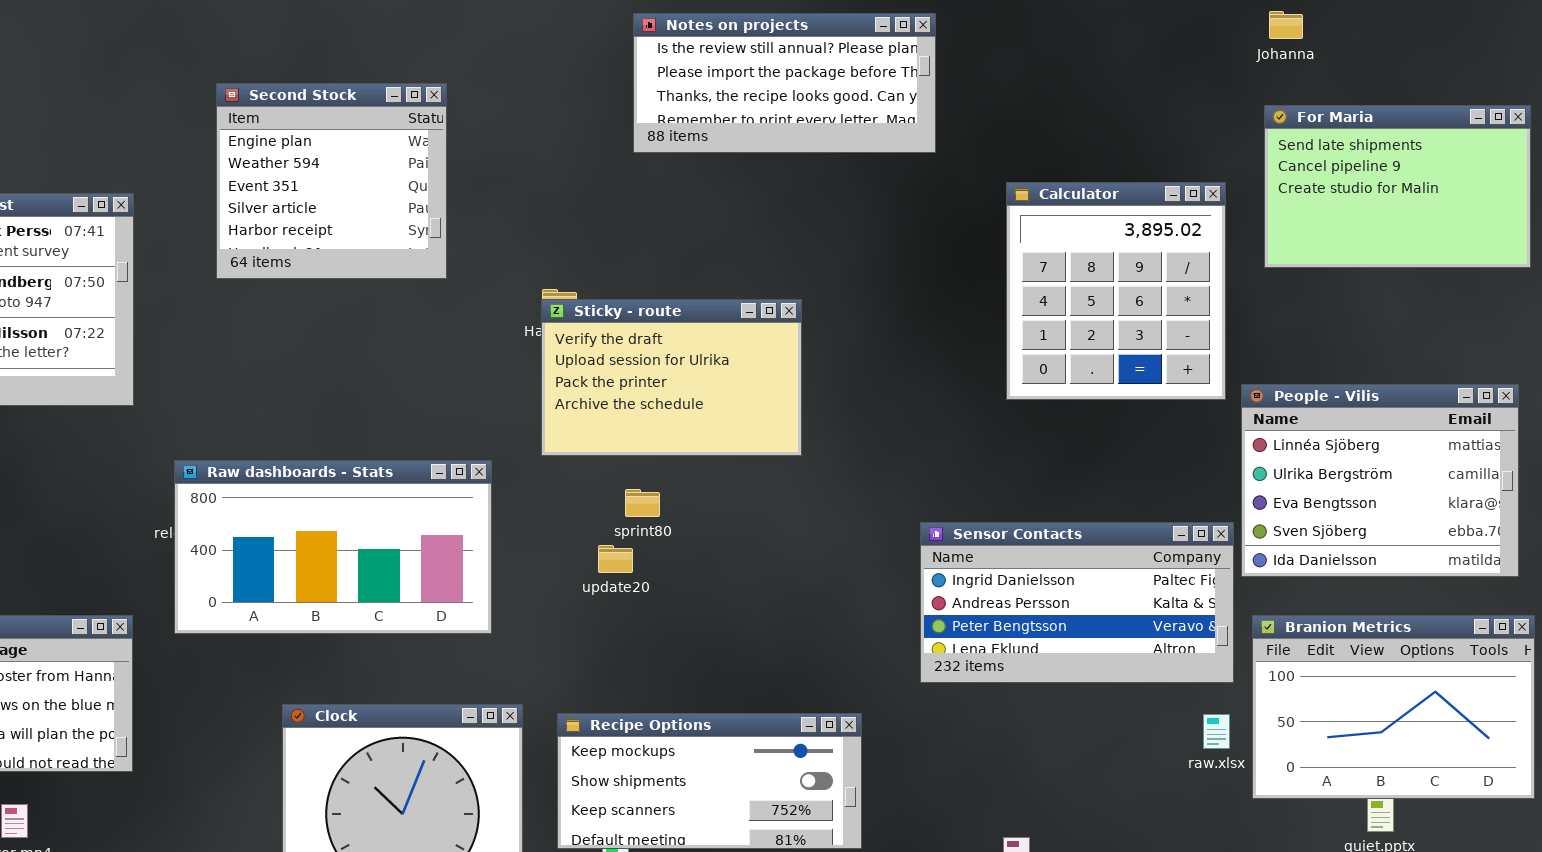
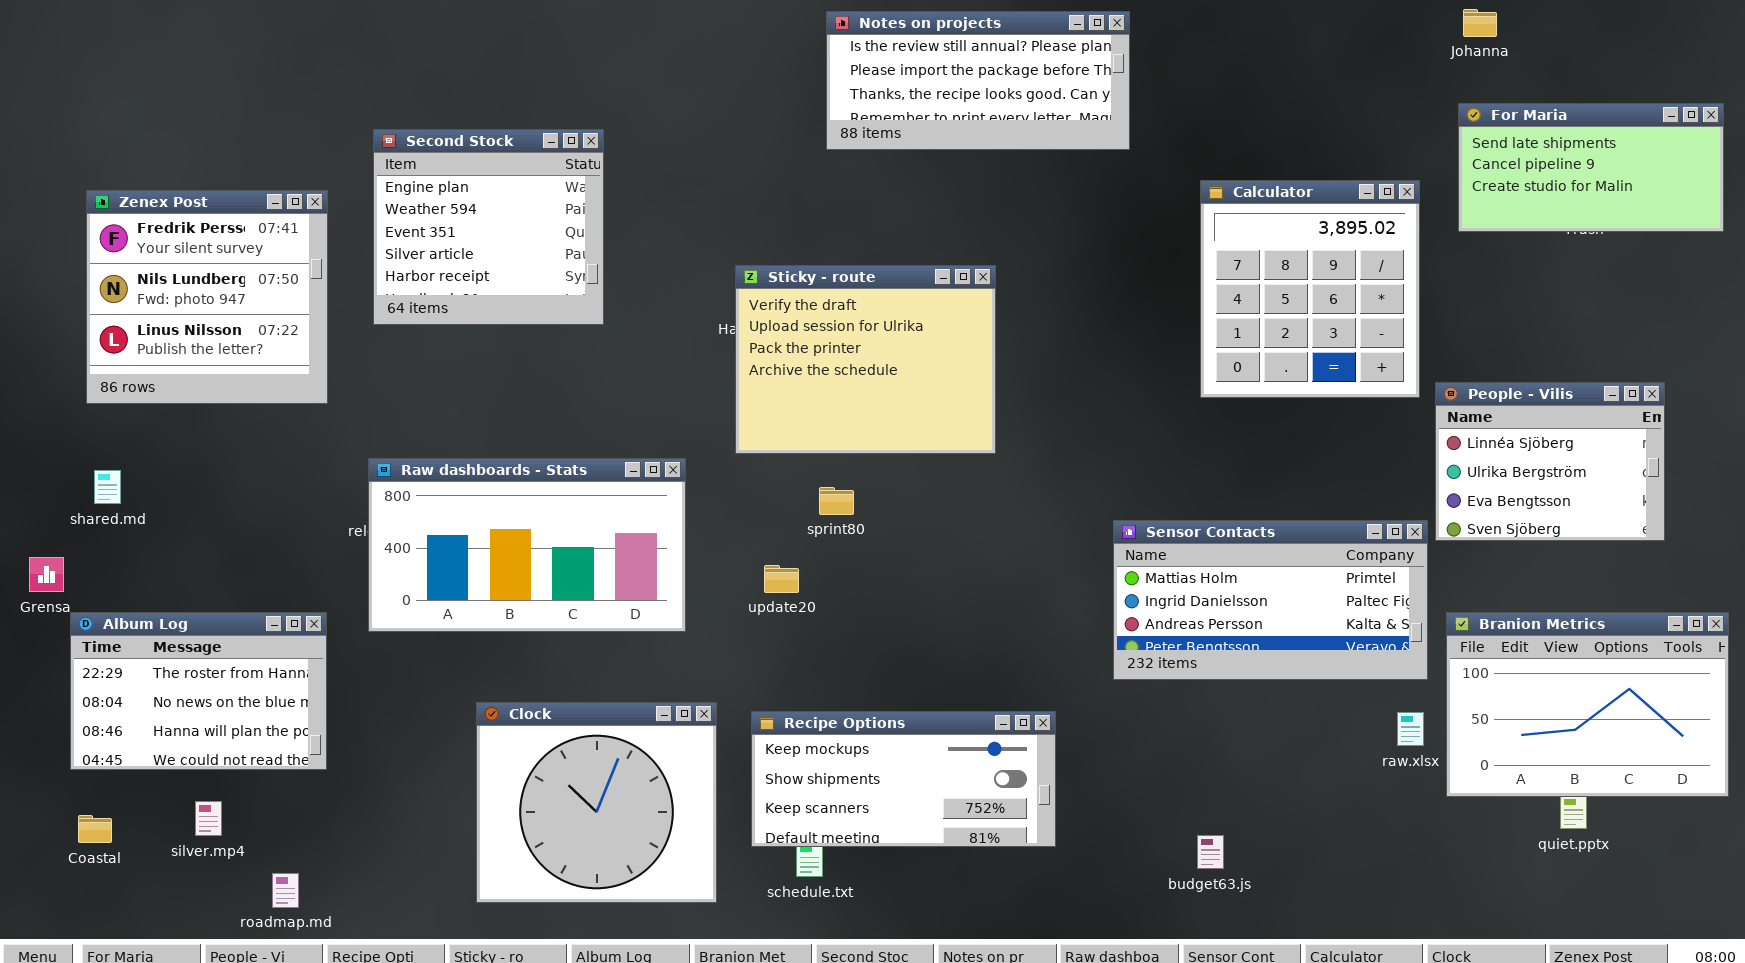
Second Stock: [216,83,447,279] -> [373,129,604,325], moved
For Maria: [1264,105,1531,268] -> [1458,103,1724,232], resized
Sticky - route: [541,299,802,456] -> [735,265,996,454], resized
People - Vilis: [1241,384,1519,577] -> [1435,382,1665,541], resized
Sensor Contacts: [920,522,1234,683] -> [1113,520,1428,680], scrolled up 1 row
update20: [598,545,633,573] -> [764,565,799,593], moved

